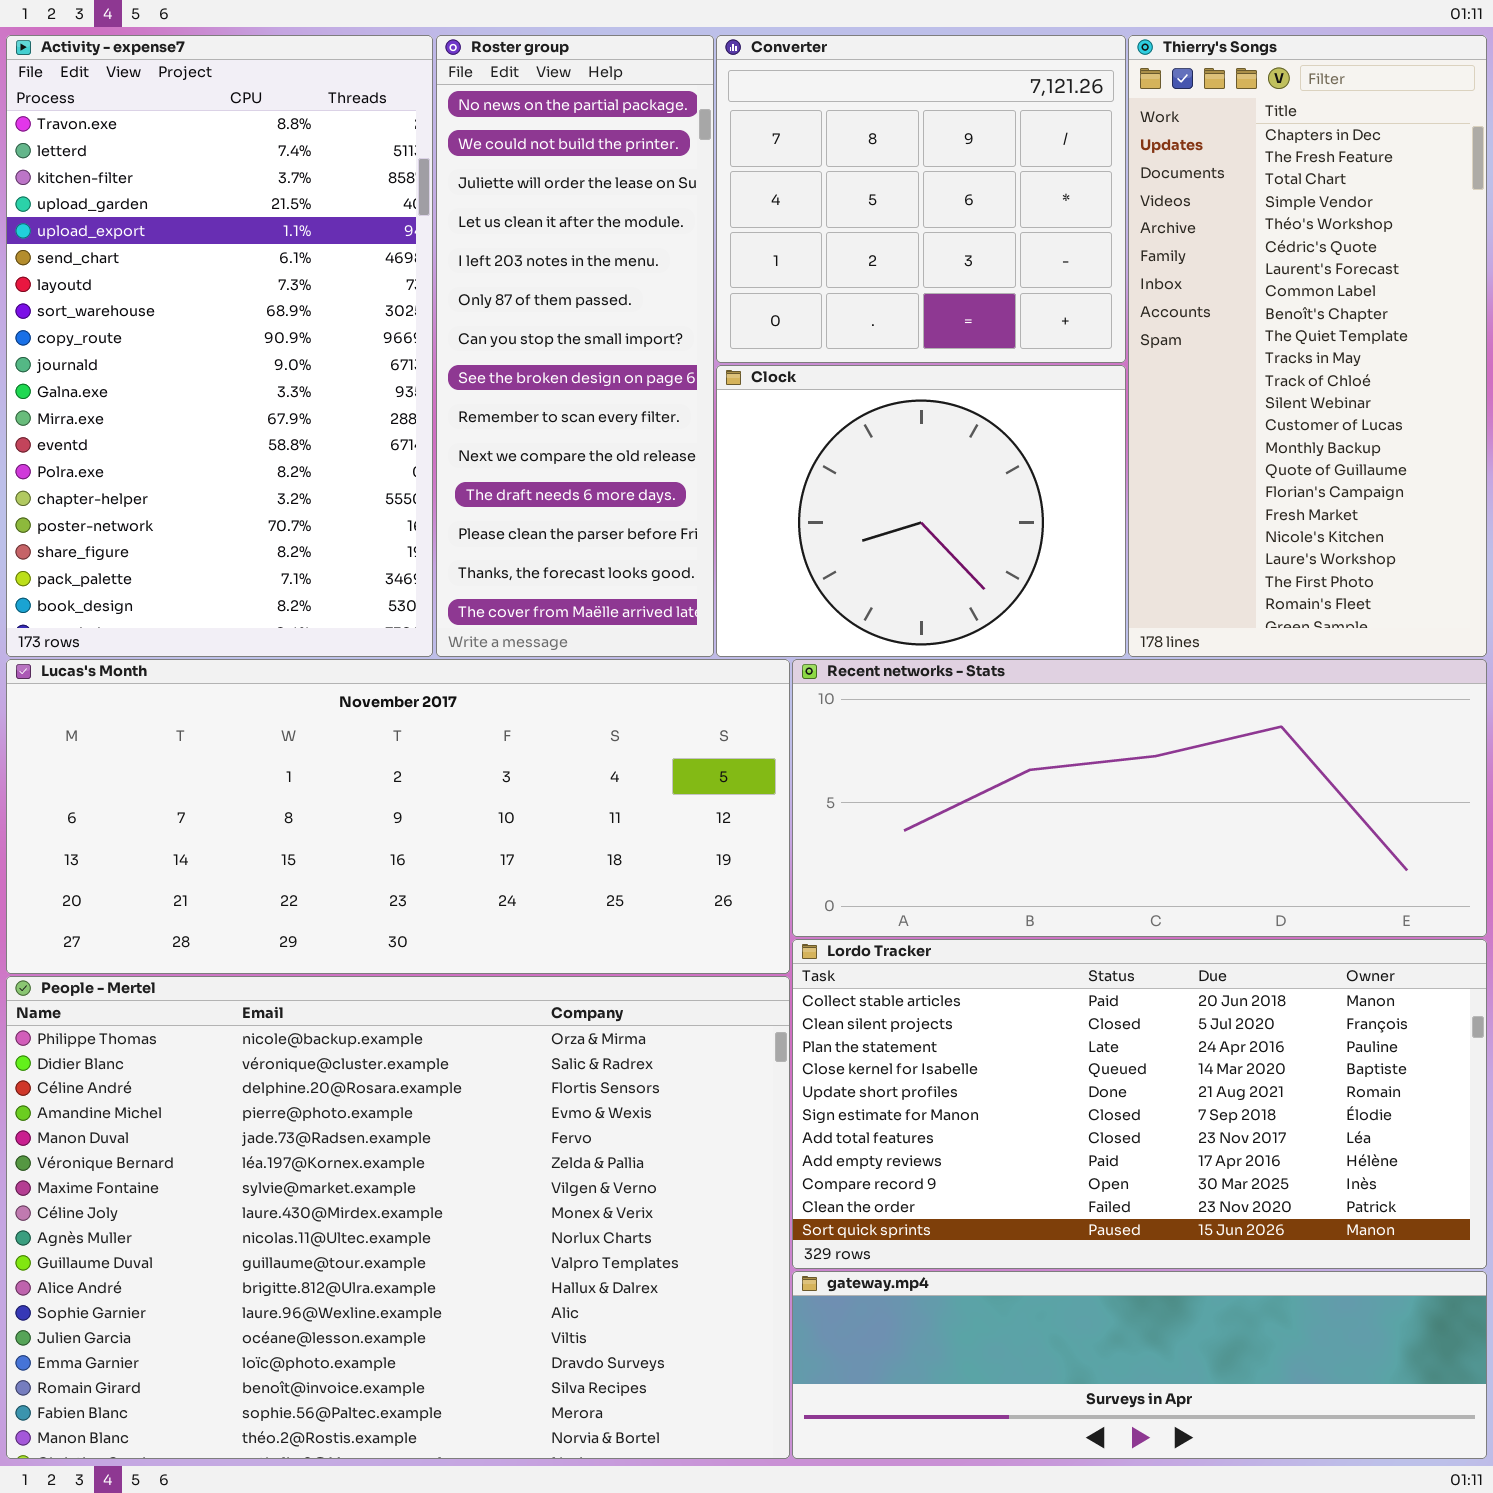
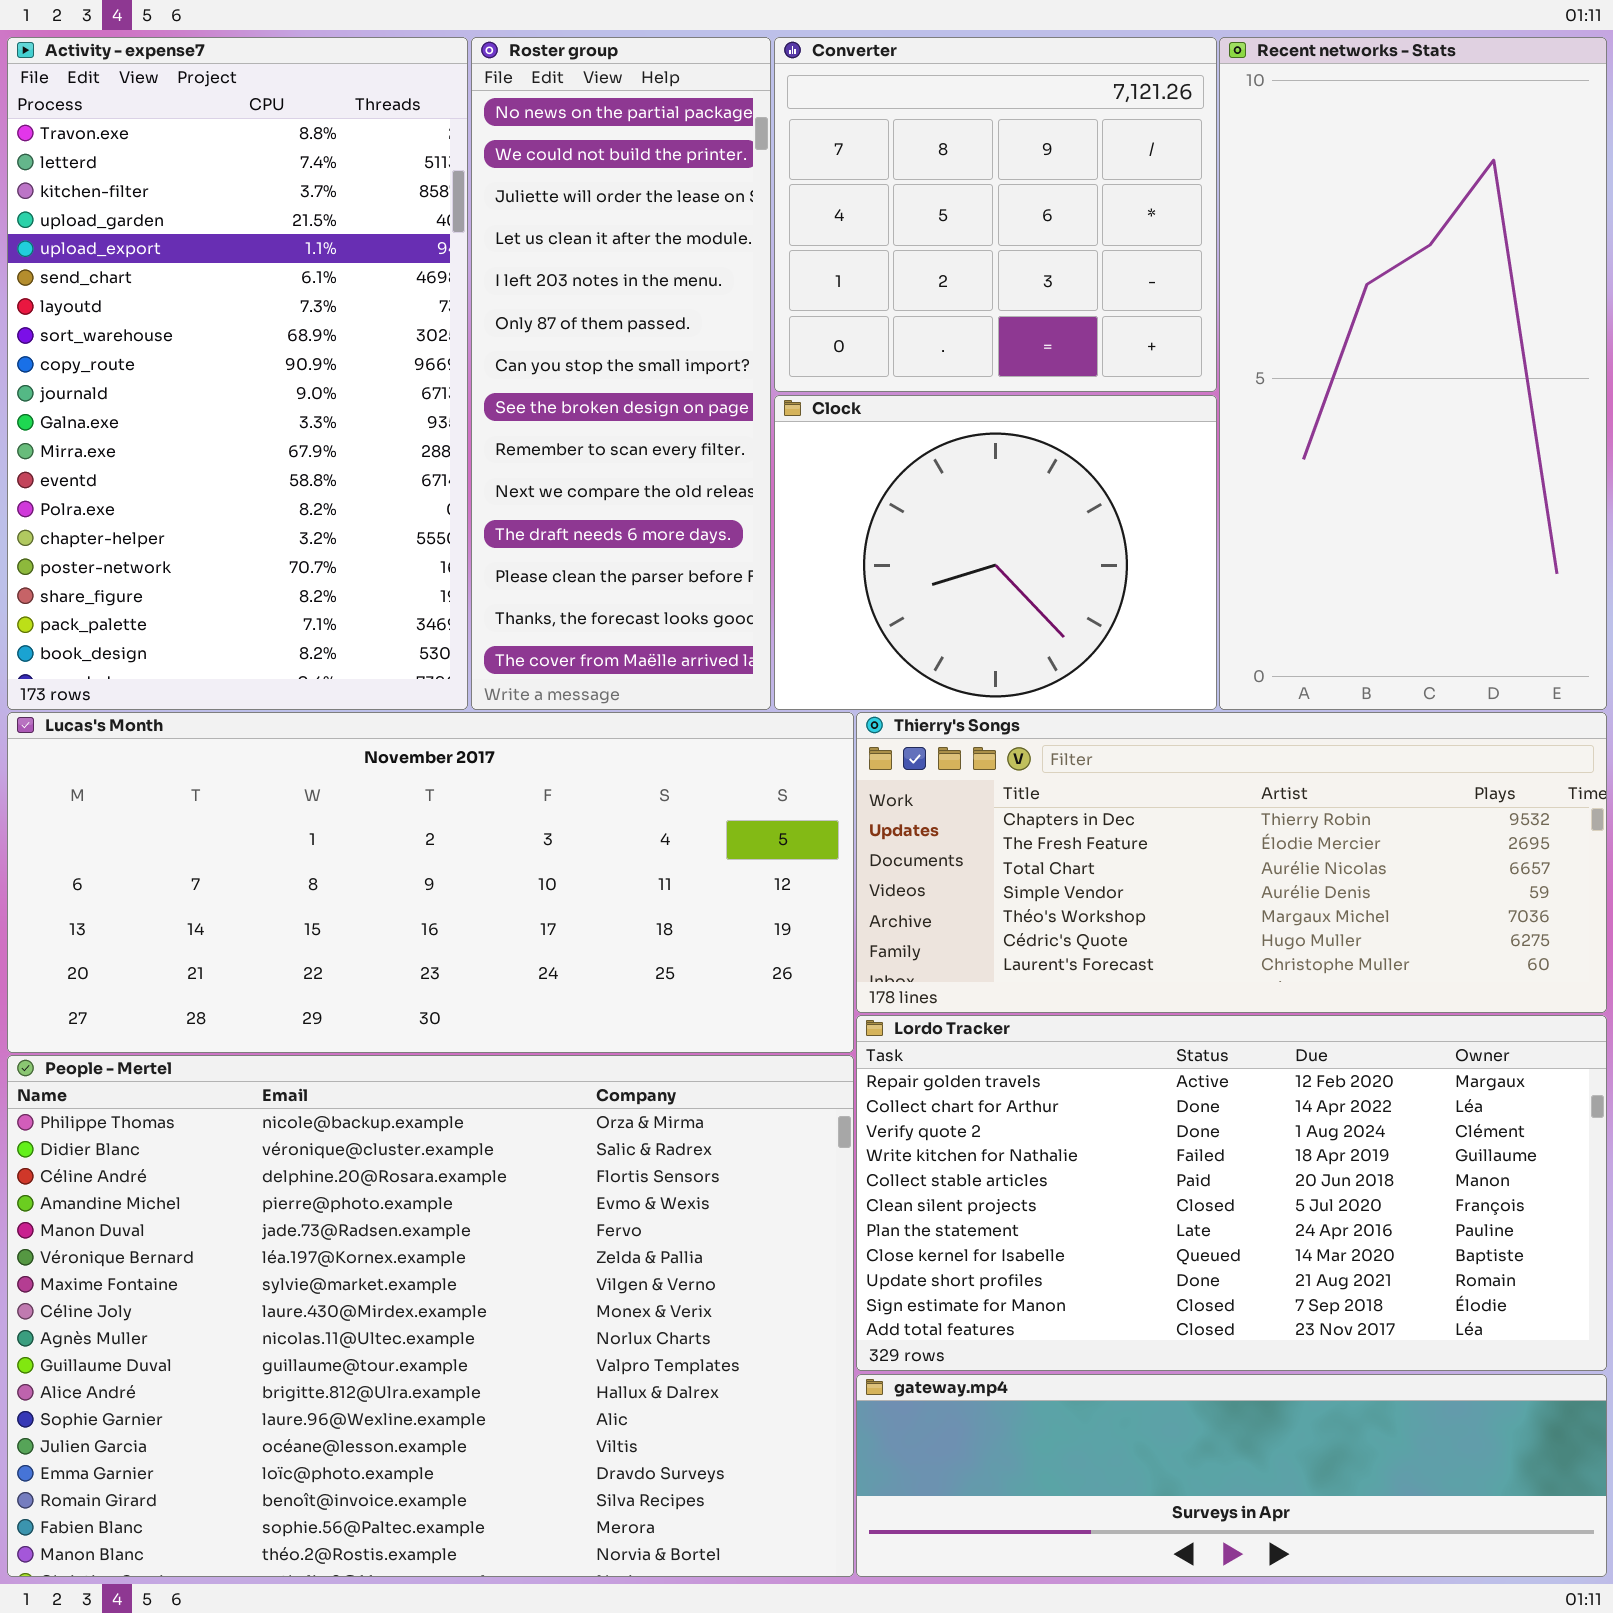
Thierry's Songs: [1128,35,1487,657] -> [856,712,1607,1013], moved, resized
Recent networks - Stats: [792,659,1487,937] -> [1219,37,1607,710], moved, resized
Lordo Tracker: [792,939,1487,1269] -> [856,1015,1607,1371], scrolled up 4 rows

